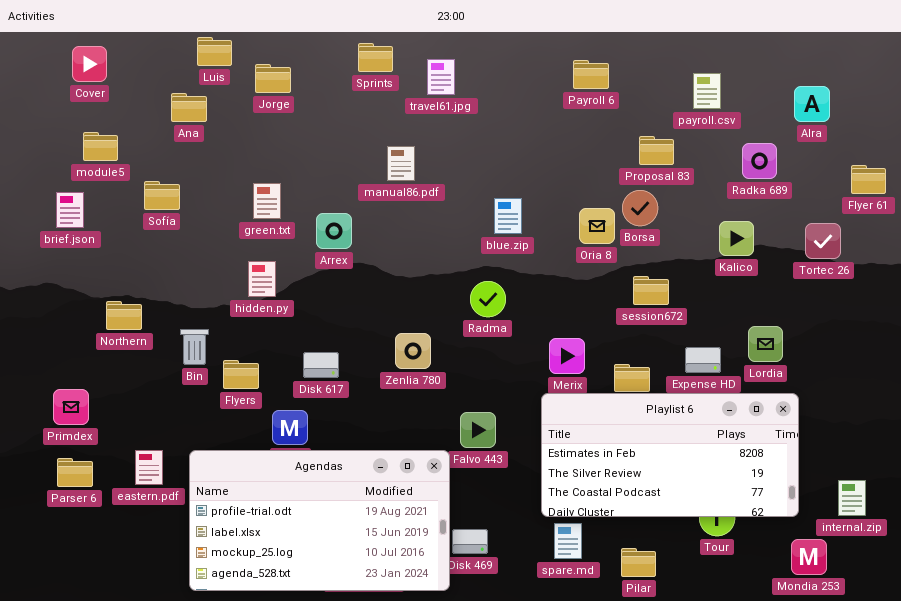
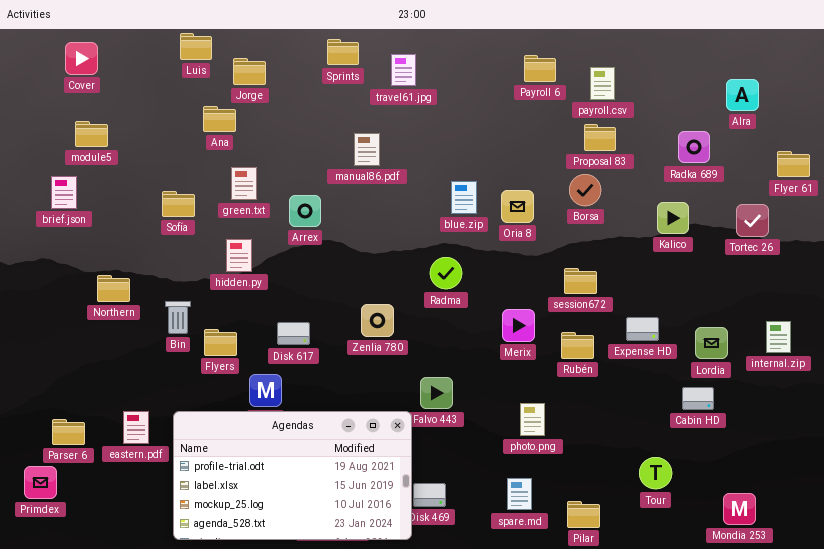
payroll.csv: [693,73,721,109] -> [590,67,615,100], moved
Ana: [171,93,207,122] -> [203,106,236,132], moved
Sofía: [144,181,180,210] -> [162,191,195,217], moved
Oria 8: [579,208,615,244] -> [501,190,534,223], moved
session672: [633,276,669,305] -> [564,268,597,294], moved
Lordia: [748,326,783,362] -> [695,327,728,359], moved
Primdex: [53,389,89,425] -> [24,466,57,499], moved
Playlist 6: [541,393,799,517] -> none, closed
internal.zip: [838,480,866,516] -> [766,321,791,353], moved

